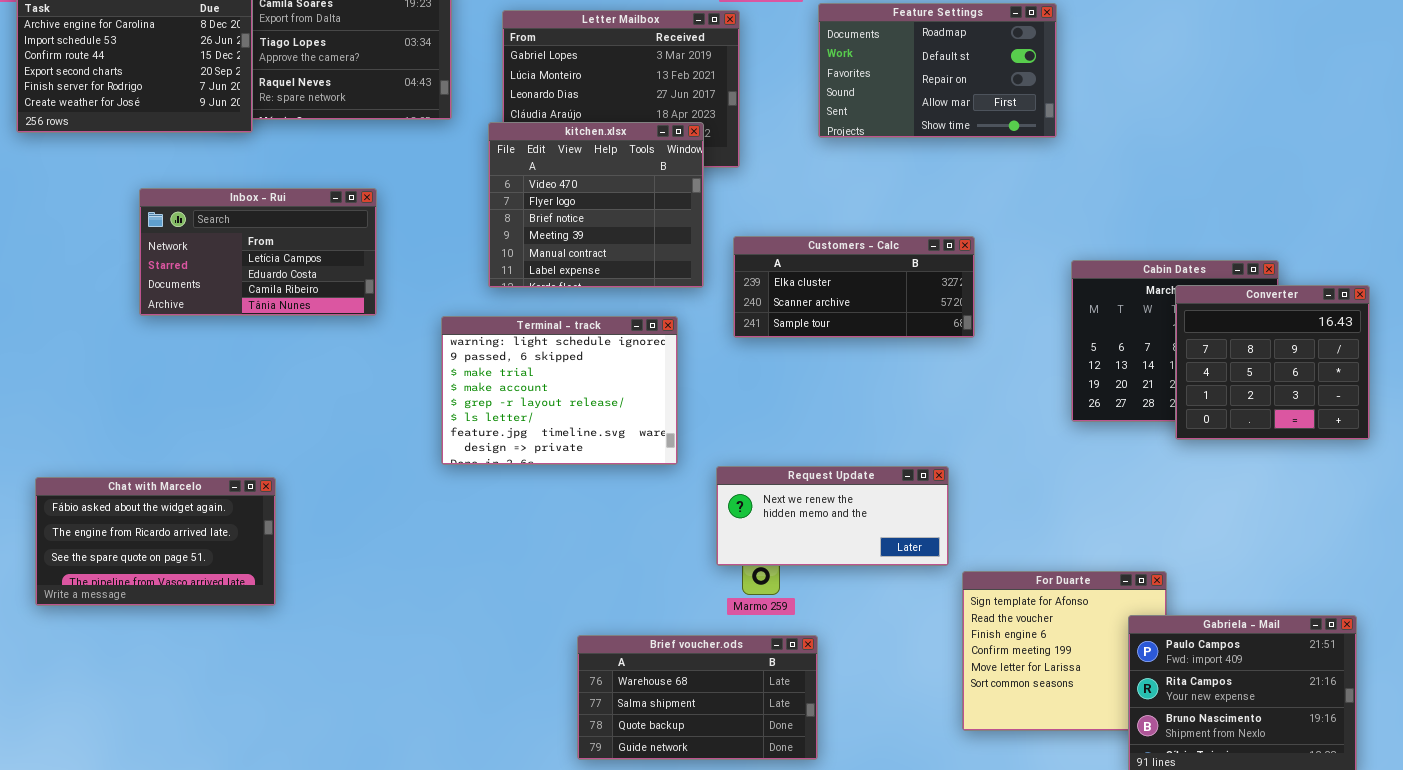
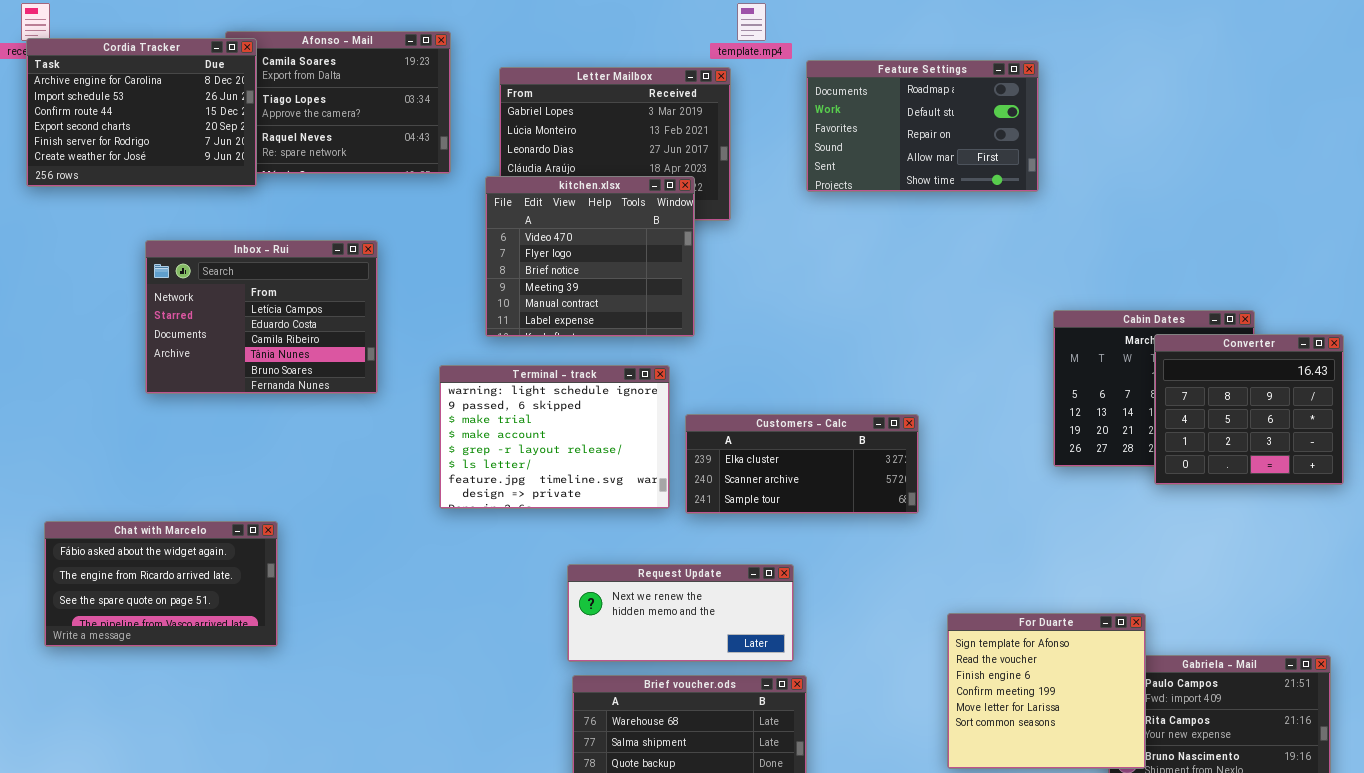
Inbox - Rui: [139,188,377,316] -> [145,240,378,394], resized
Customers - Calc: [733,236,975,338] -> [685,414,919,514], moved
Request Update: [716,466,949,566] -> [567,564,794,662], moved
For Duarte: [962,571,1167,731] -> [947,613,1146,769], raised

